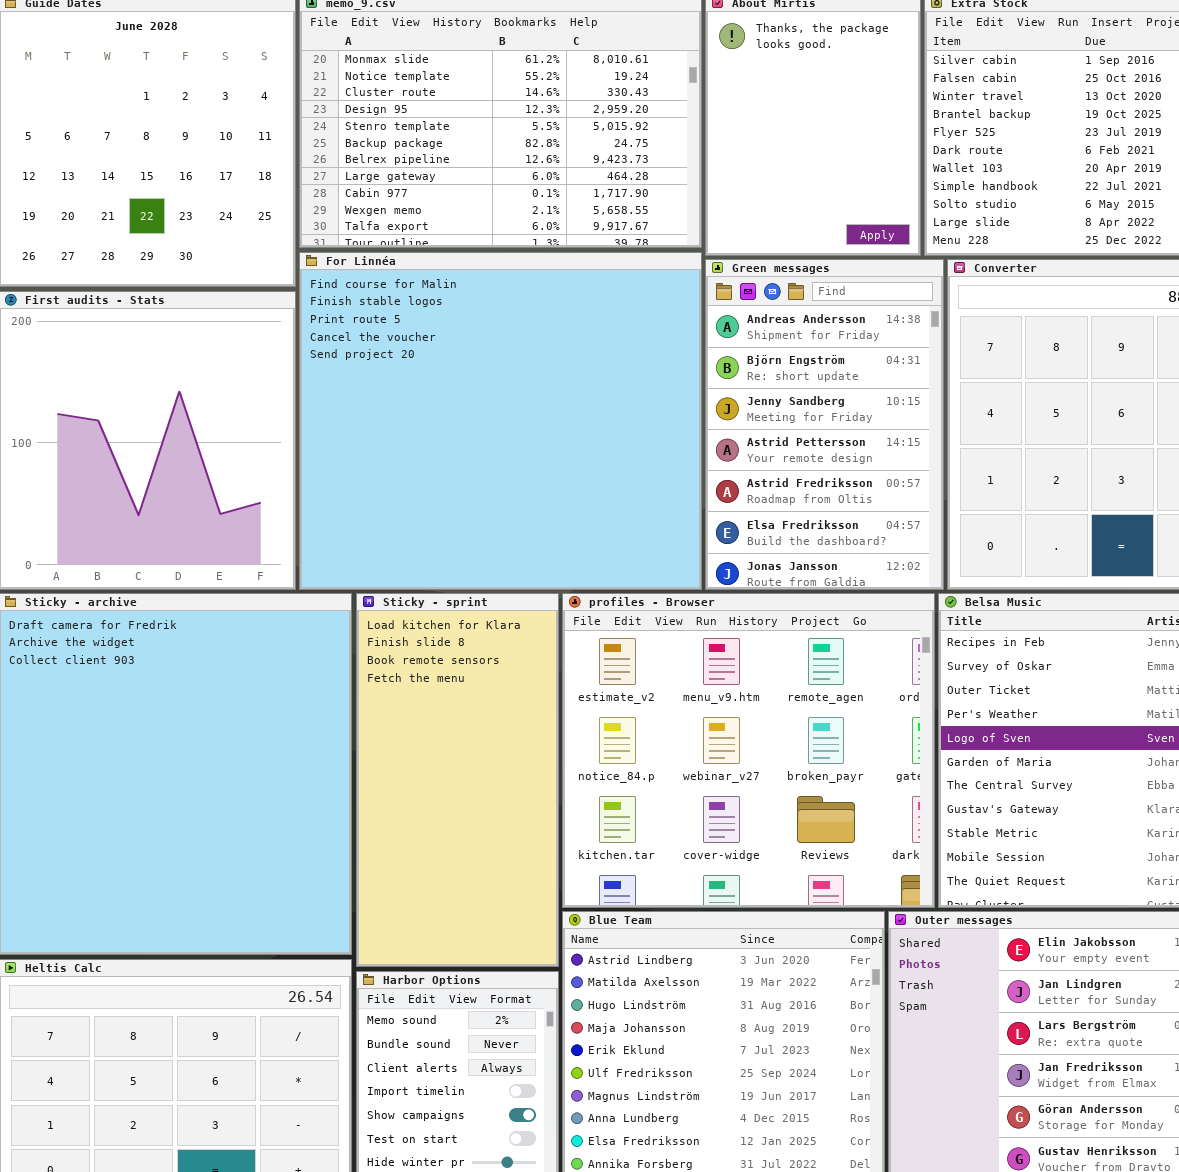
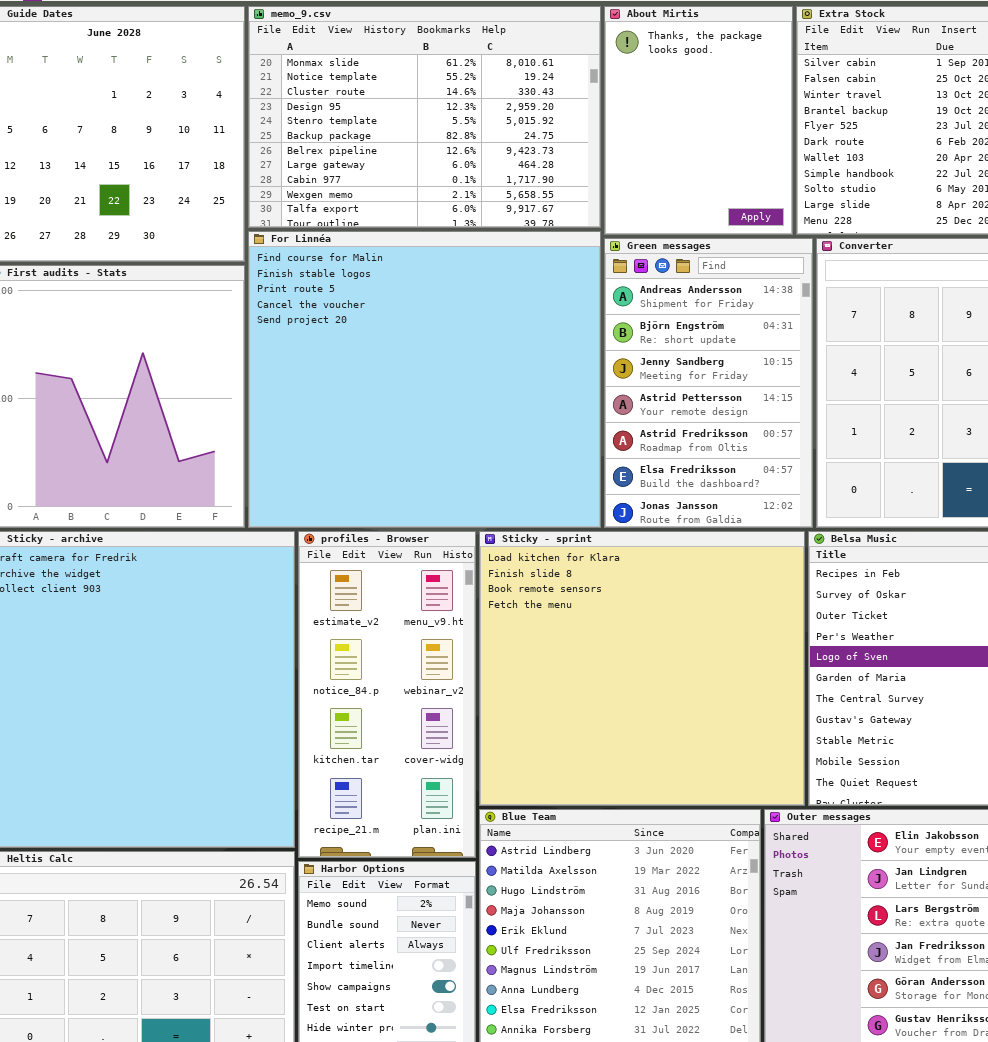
Sticky - sprint: [356,593,559,967] -> [479,531,805,806], moved, resized
profiles - Browser: [562,593,935,908] -> [298,531,476,858], moved, resized

